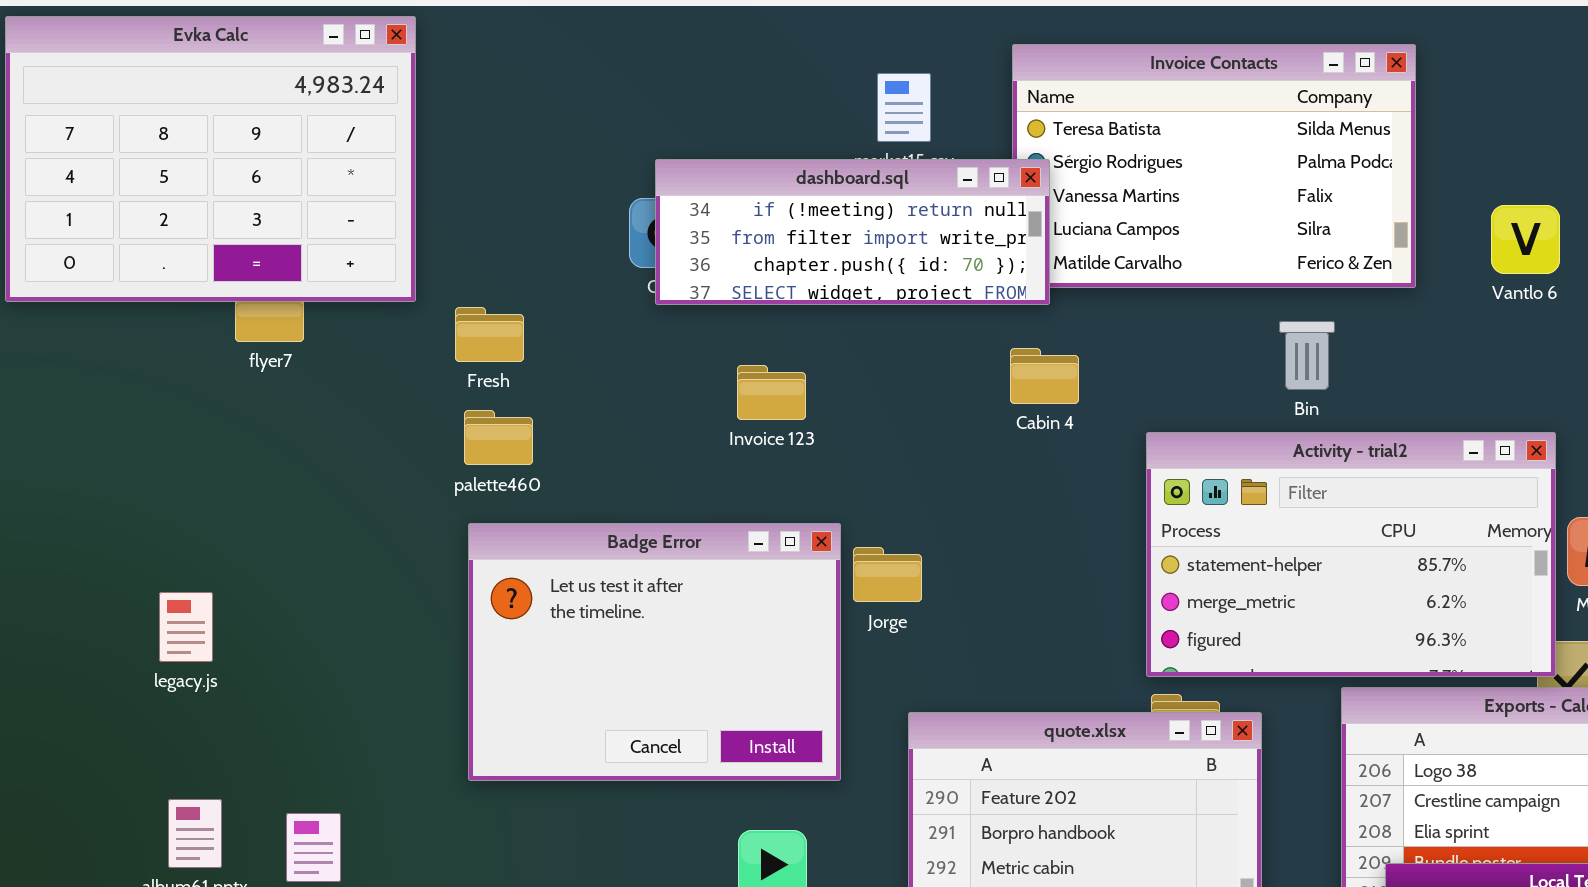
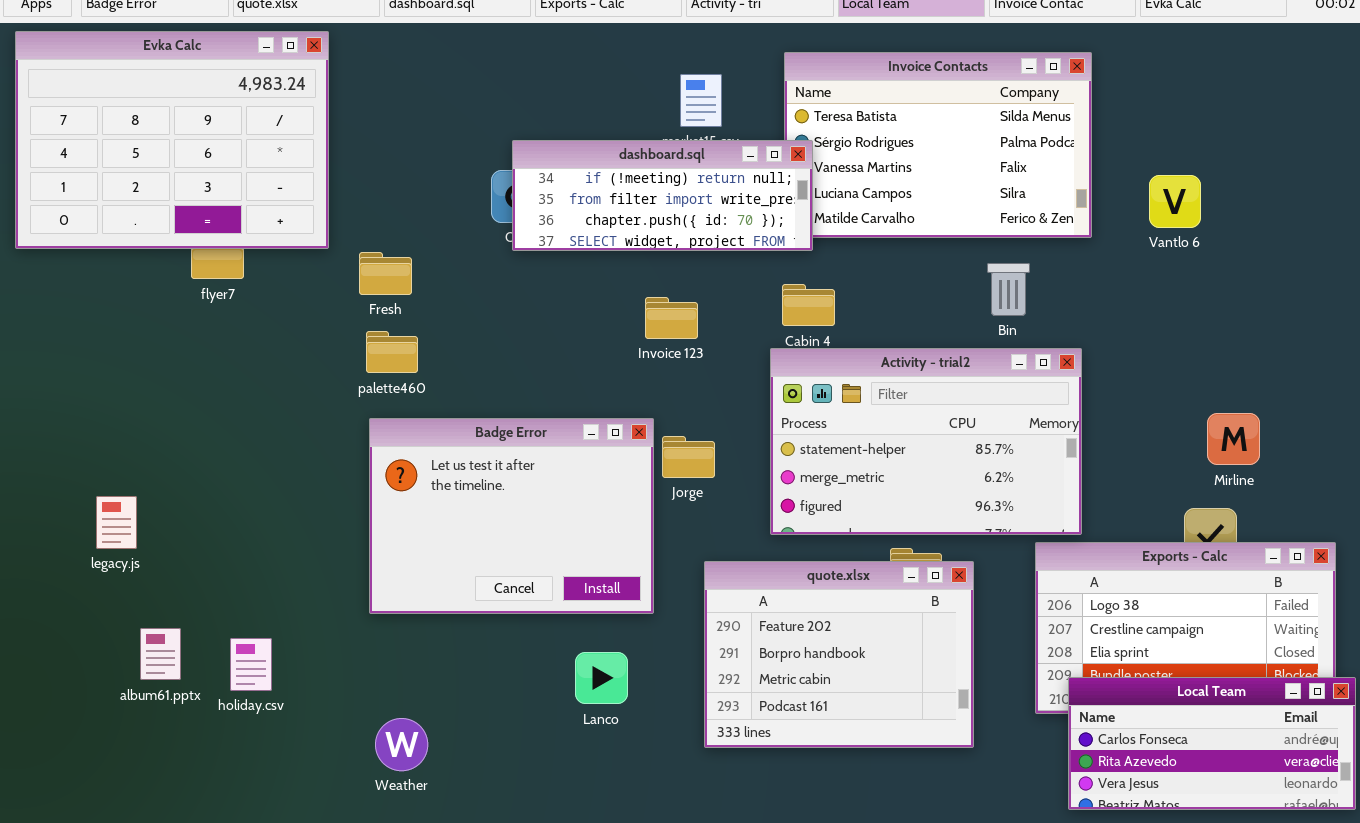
Invoice 123: [737,365,806,420] -> [645,297,698,339], moved
Activity - trial2: [1146,432,1556,677] -> [770,348,1082,535], moved
legacy.js: [159,592,213,662] -> [96,496,137,549], moved

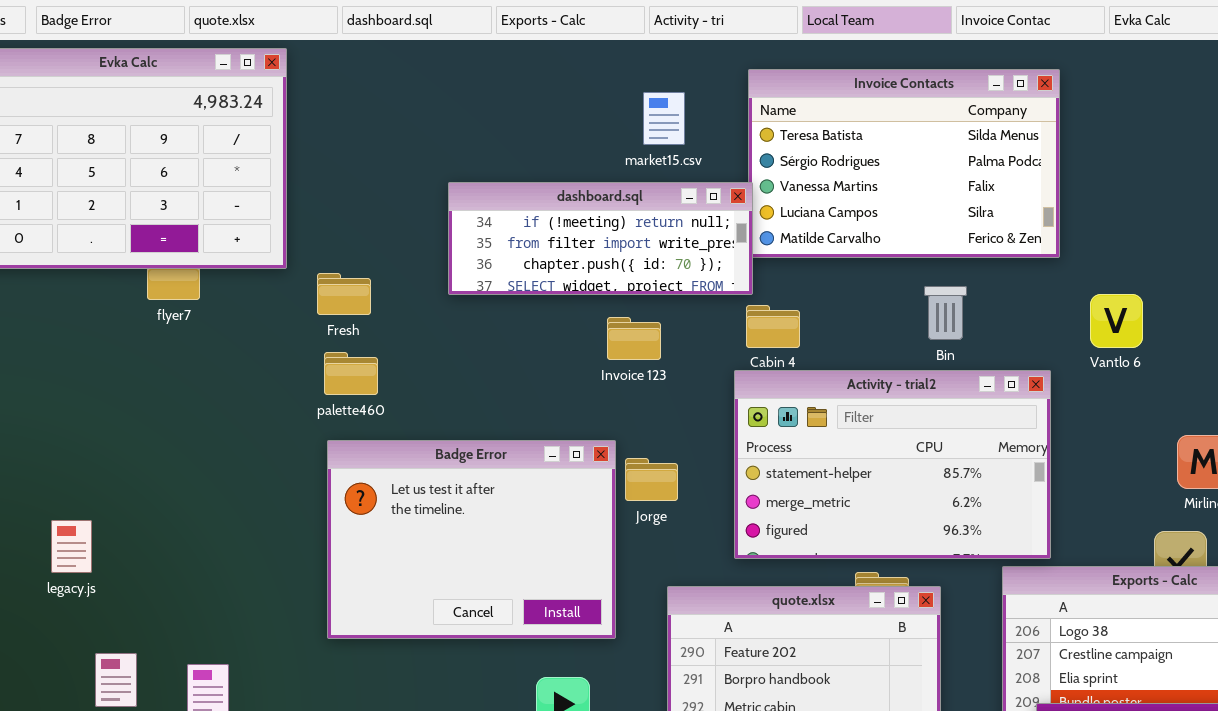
dashboard.sql: [512,140,813,251] -> [448,182,753,295], moved
Vantlo 6: [1149,175,1201,228] -> [1090,294,1143,348], moved
Bin: [987,263,1030,316] -> [924,286,967,340], moved

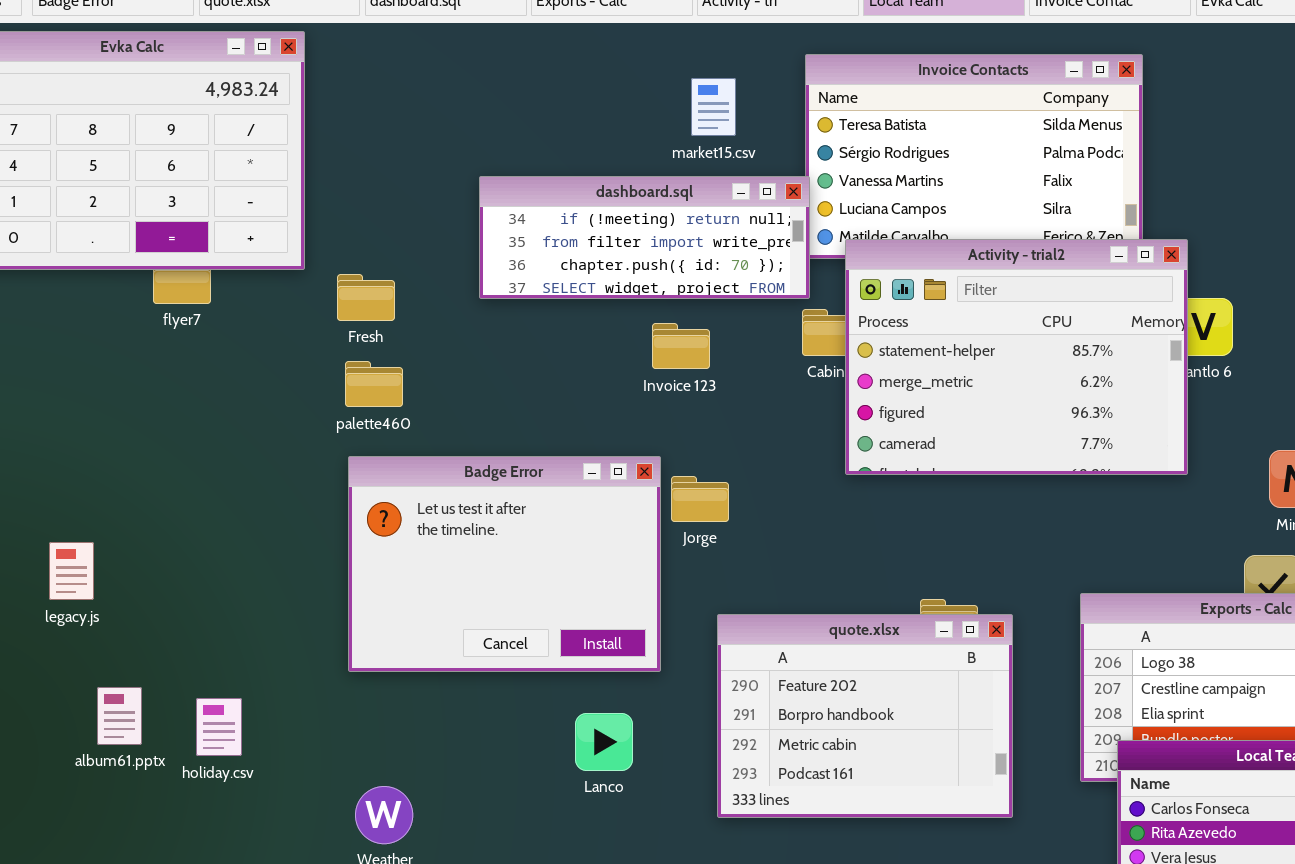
Activity - trial2: [734,370,1051,559] -> [845,239,1188,475], moved, resized

